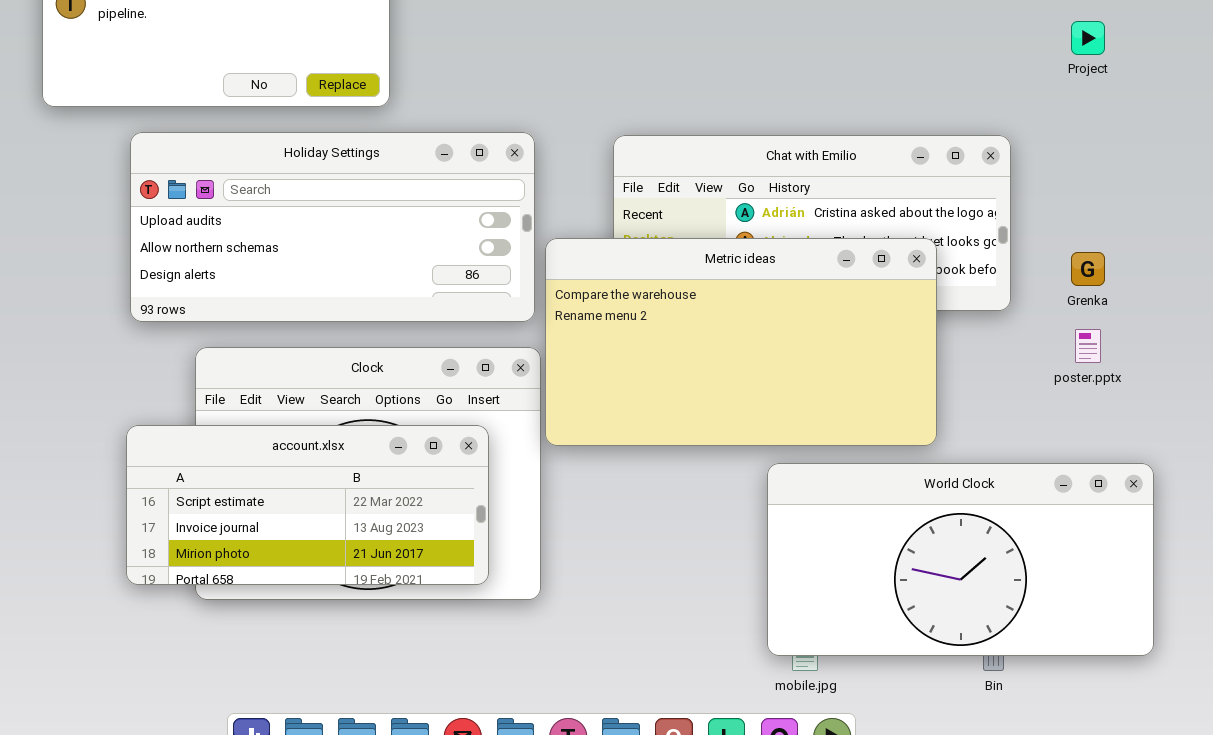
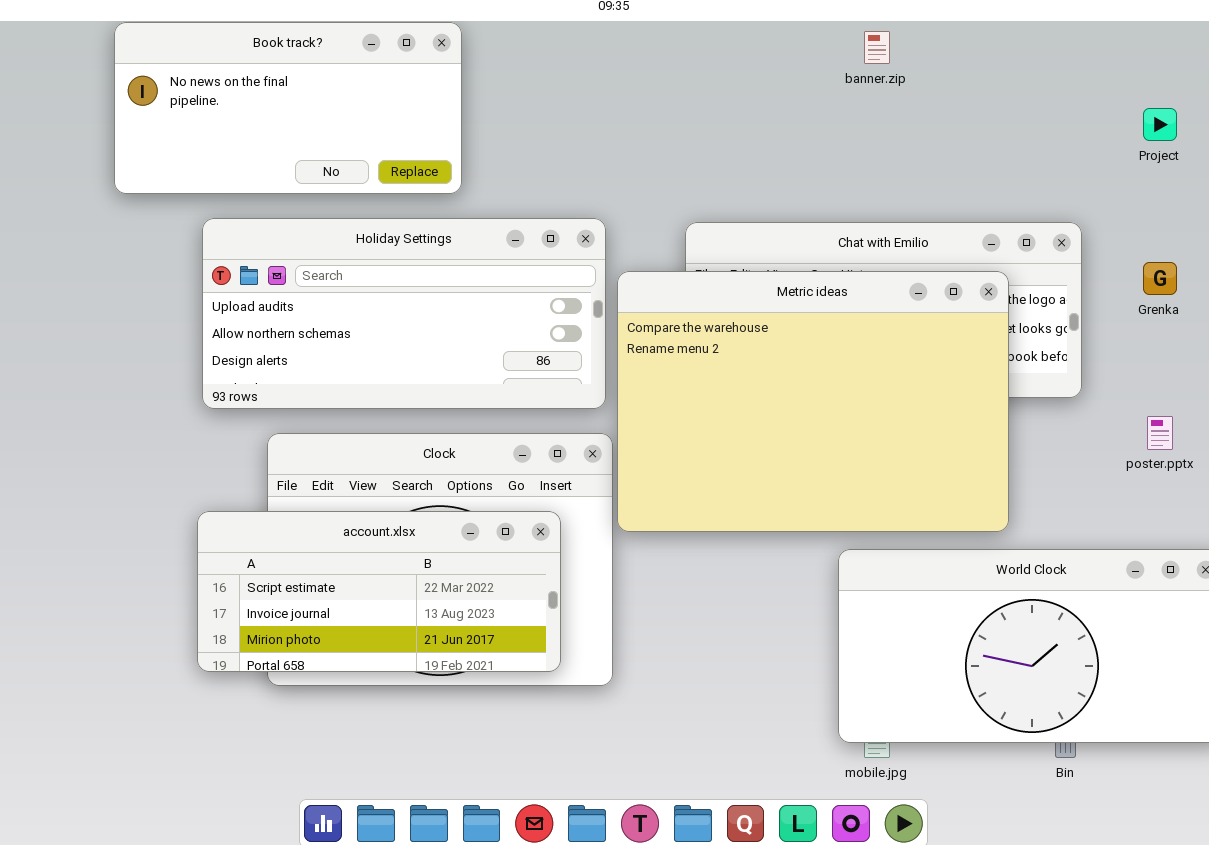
Metric ideas: [545,238,937,446] -> [617,271,1009,532], resized
Grenka: [1071,252,1105,286] -> [1143,262,1177,295], moved

